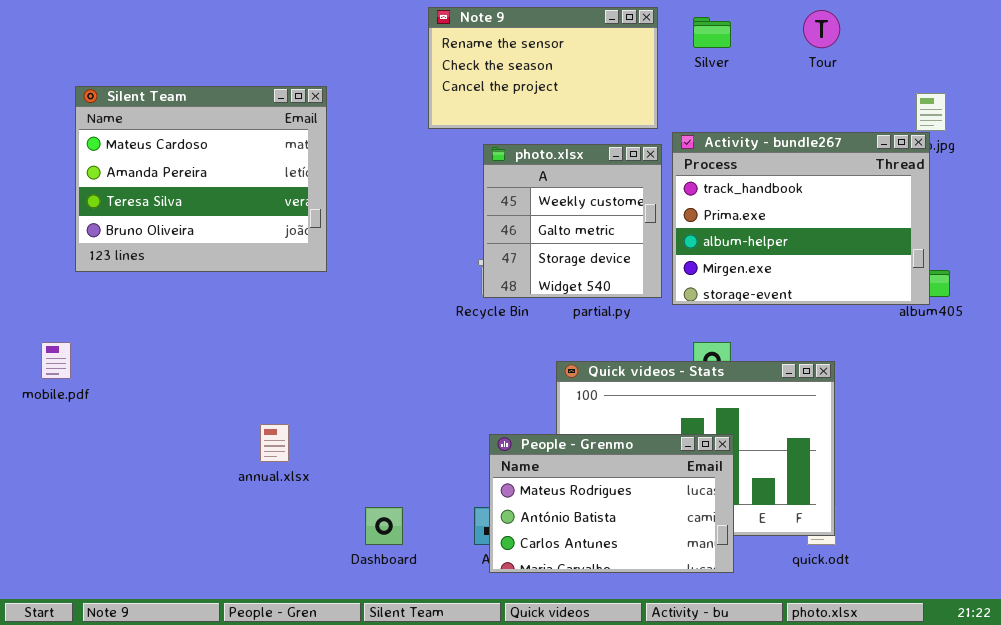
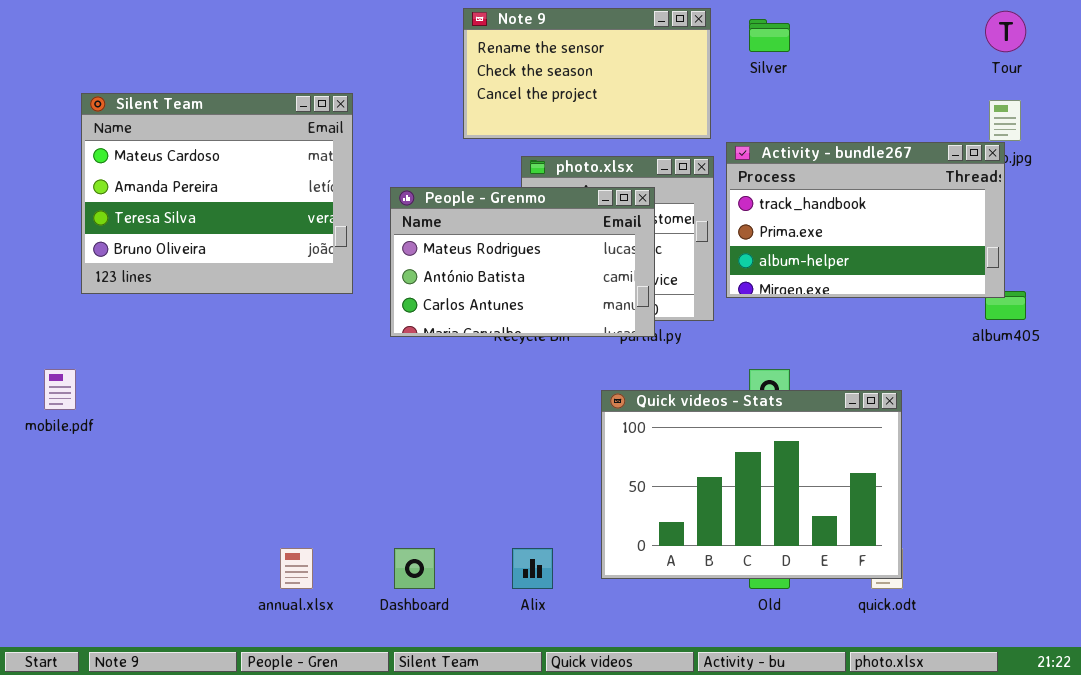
Tour: [803,10,840,48] -> [985,11,1026,52], moved
Activity - bundle267: [672,132,930,305] -> [726,142,1005,298], resized
annual.xlsx: [260,424,289,462] -> [280,548,313,589], moved
People - Grenmo: [489,434,734,573] -> [390,187,655,337], moved

